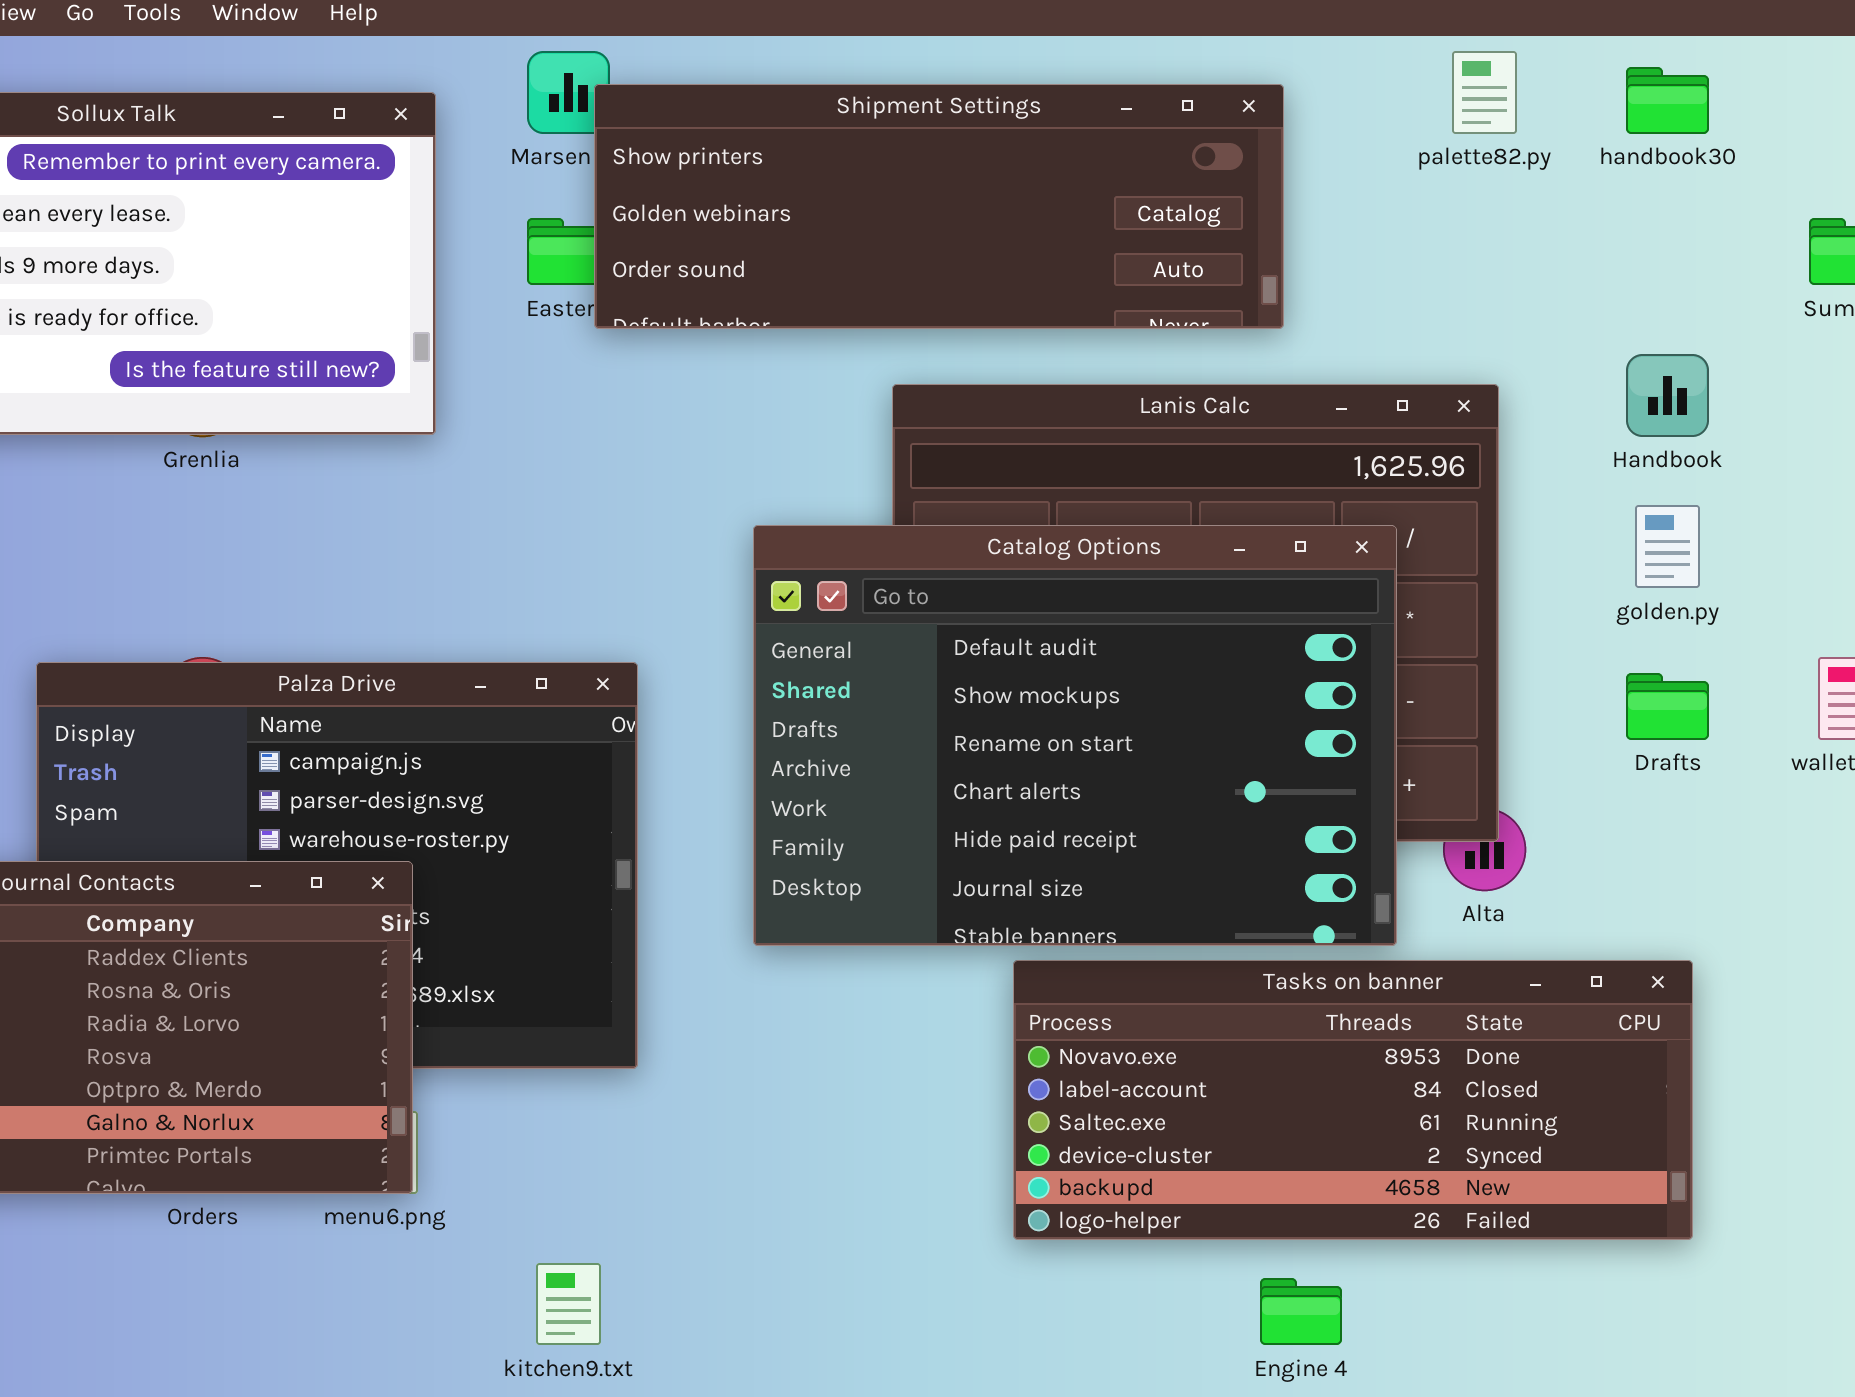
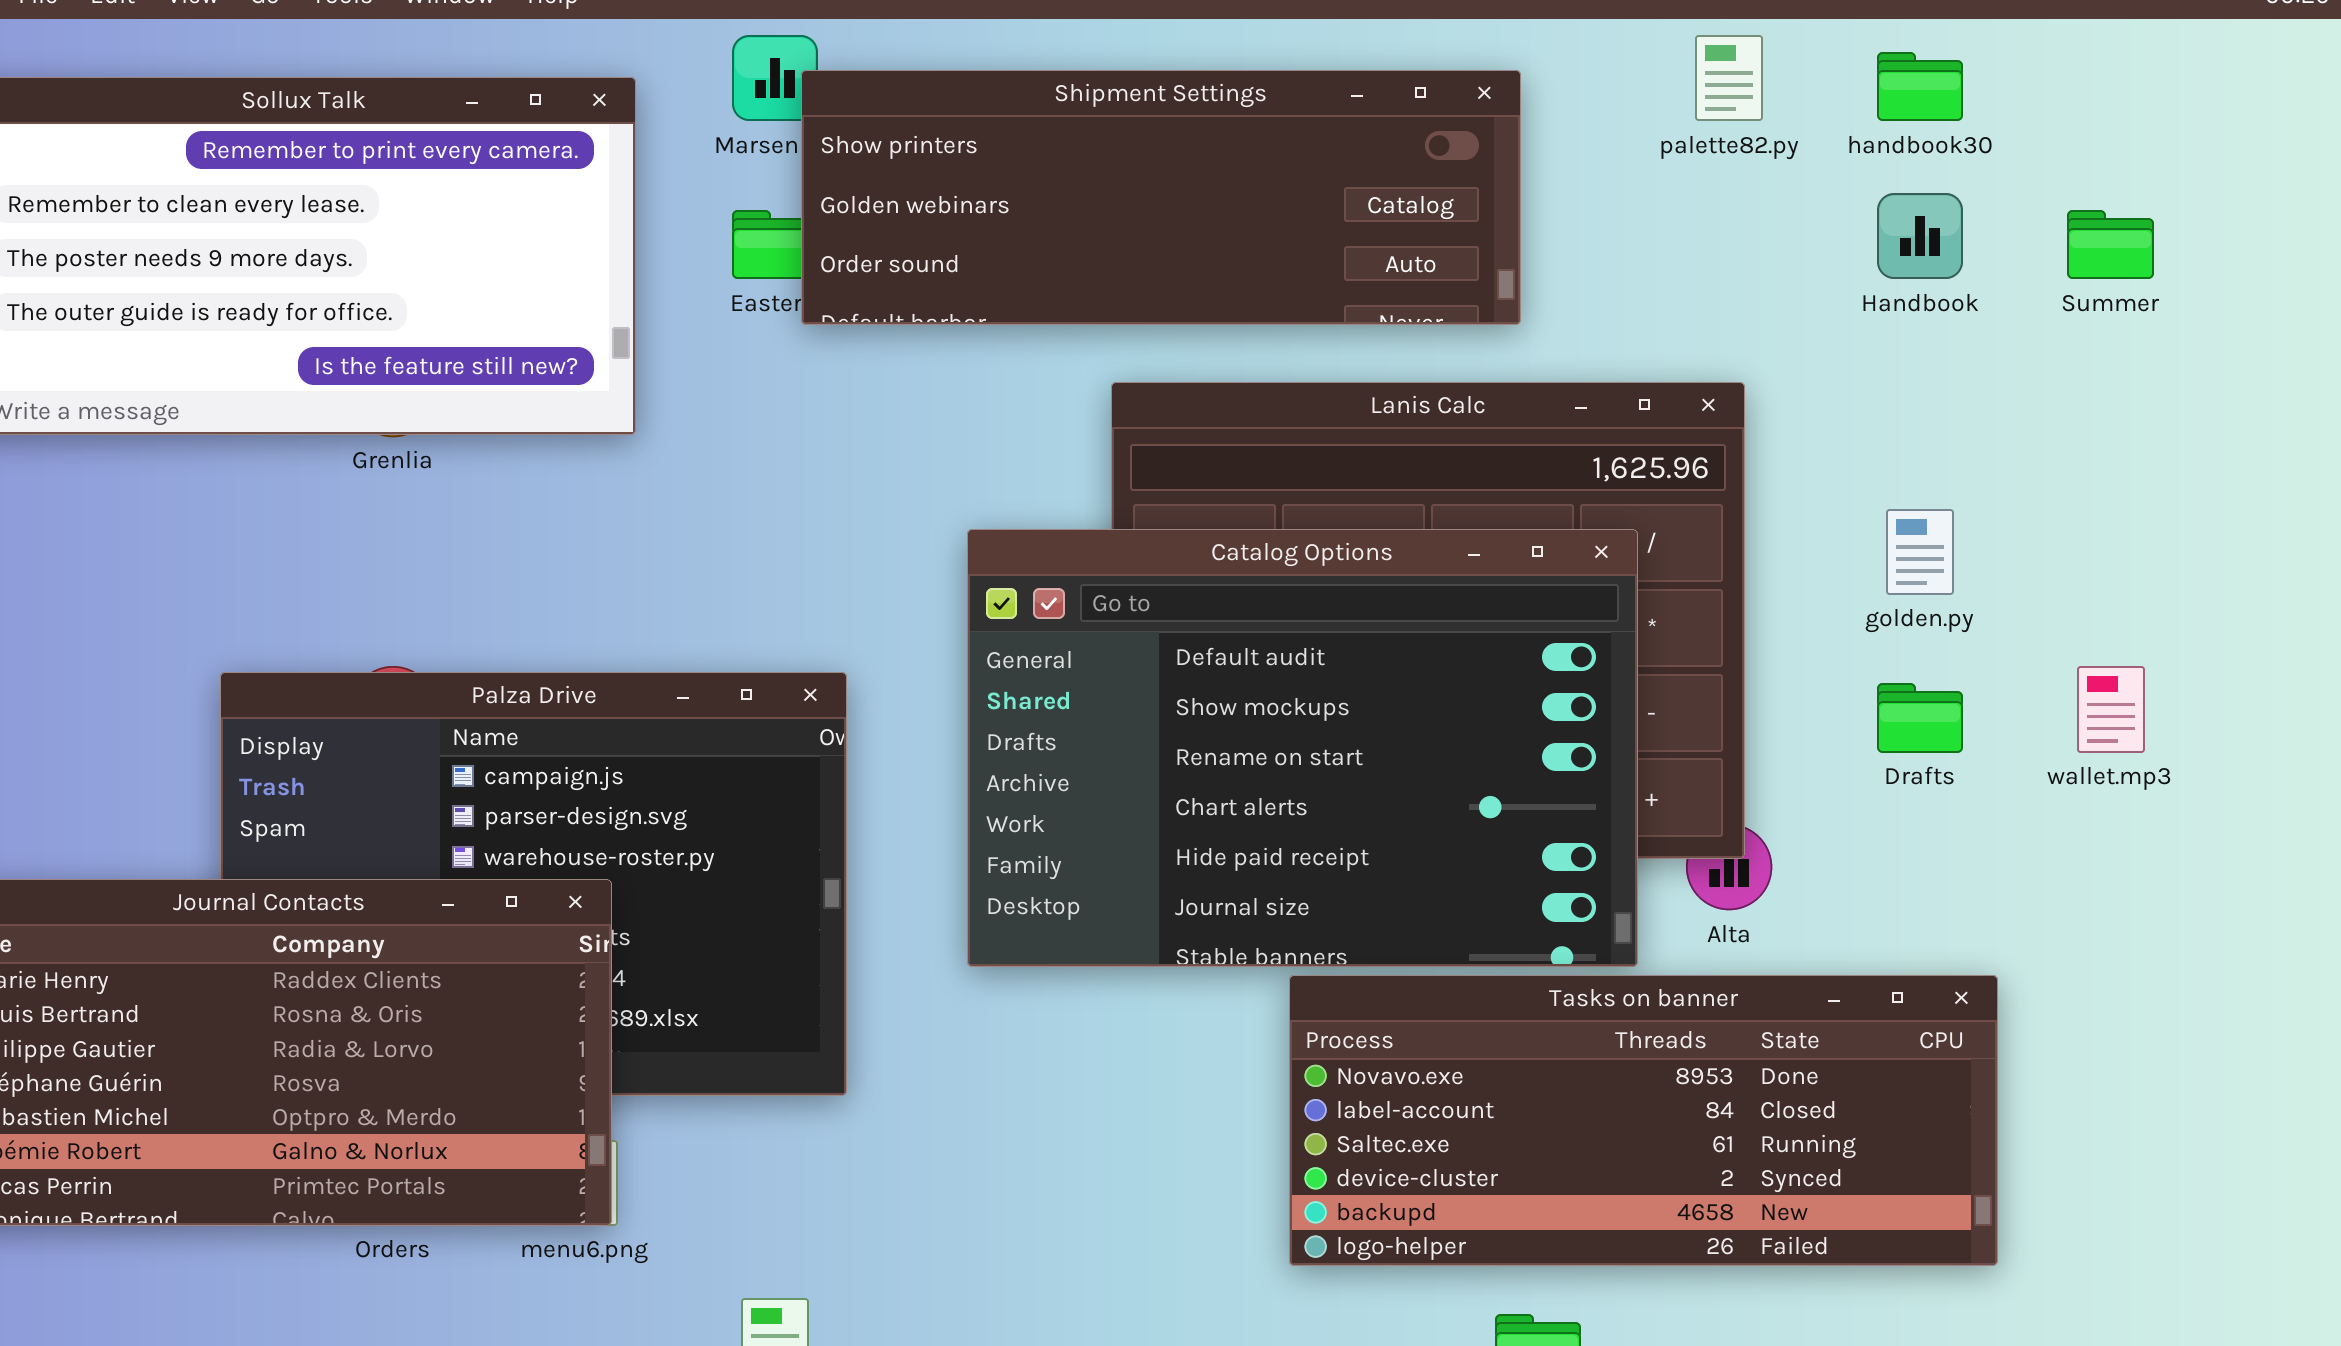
Handbook: [1626,354,1709,437] -> [1877,193,1963,279], moved
Tasks on banner: [1013,960,1693,1240] -> [1289,975,1998,1266], moved

